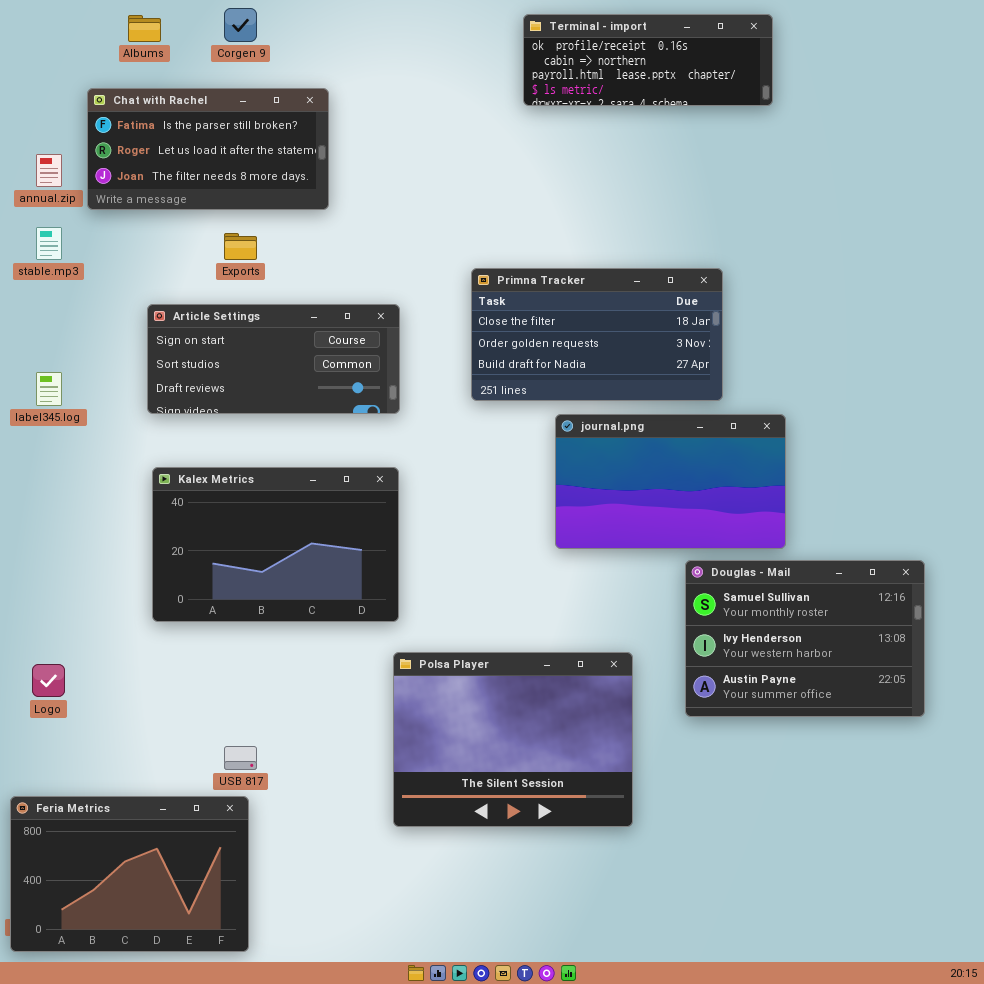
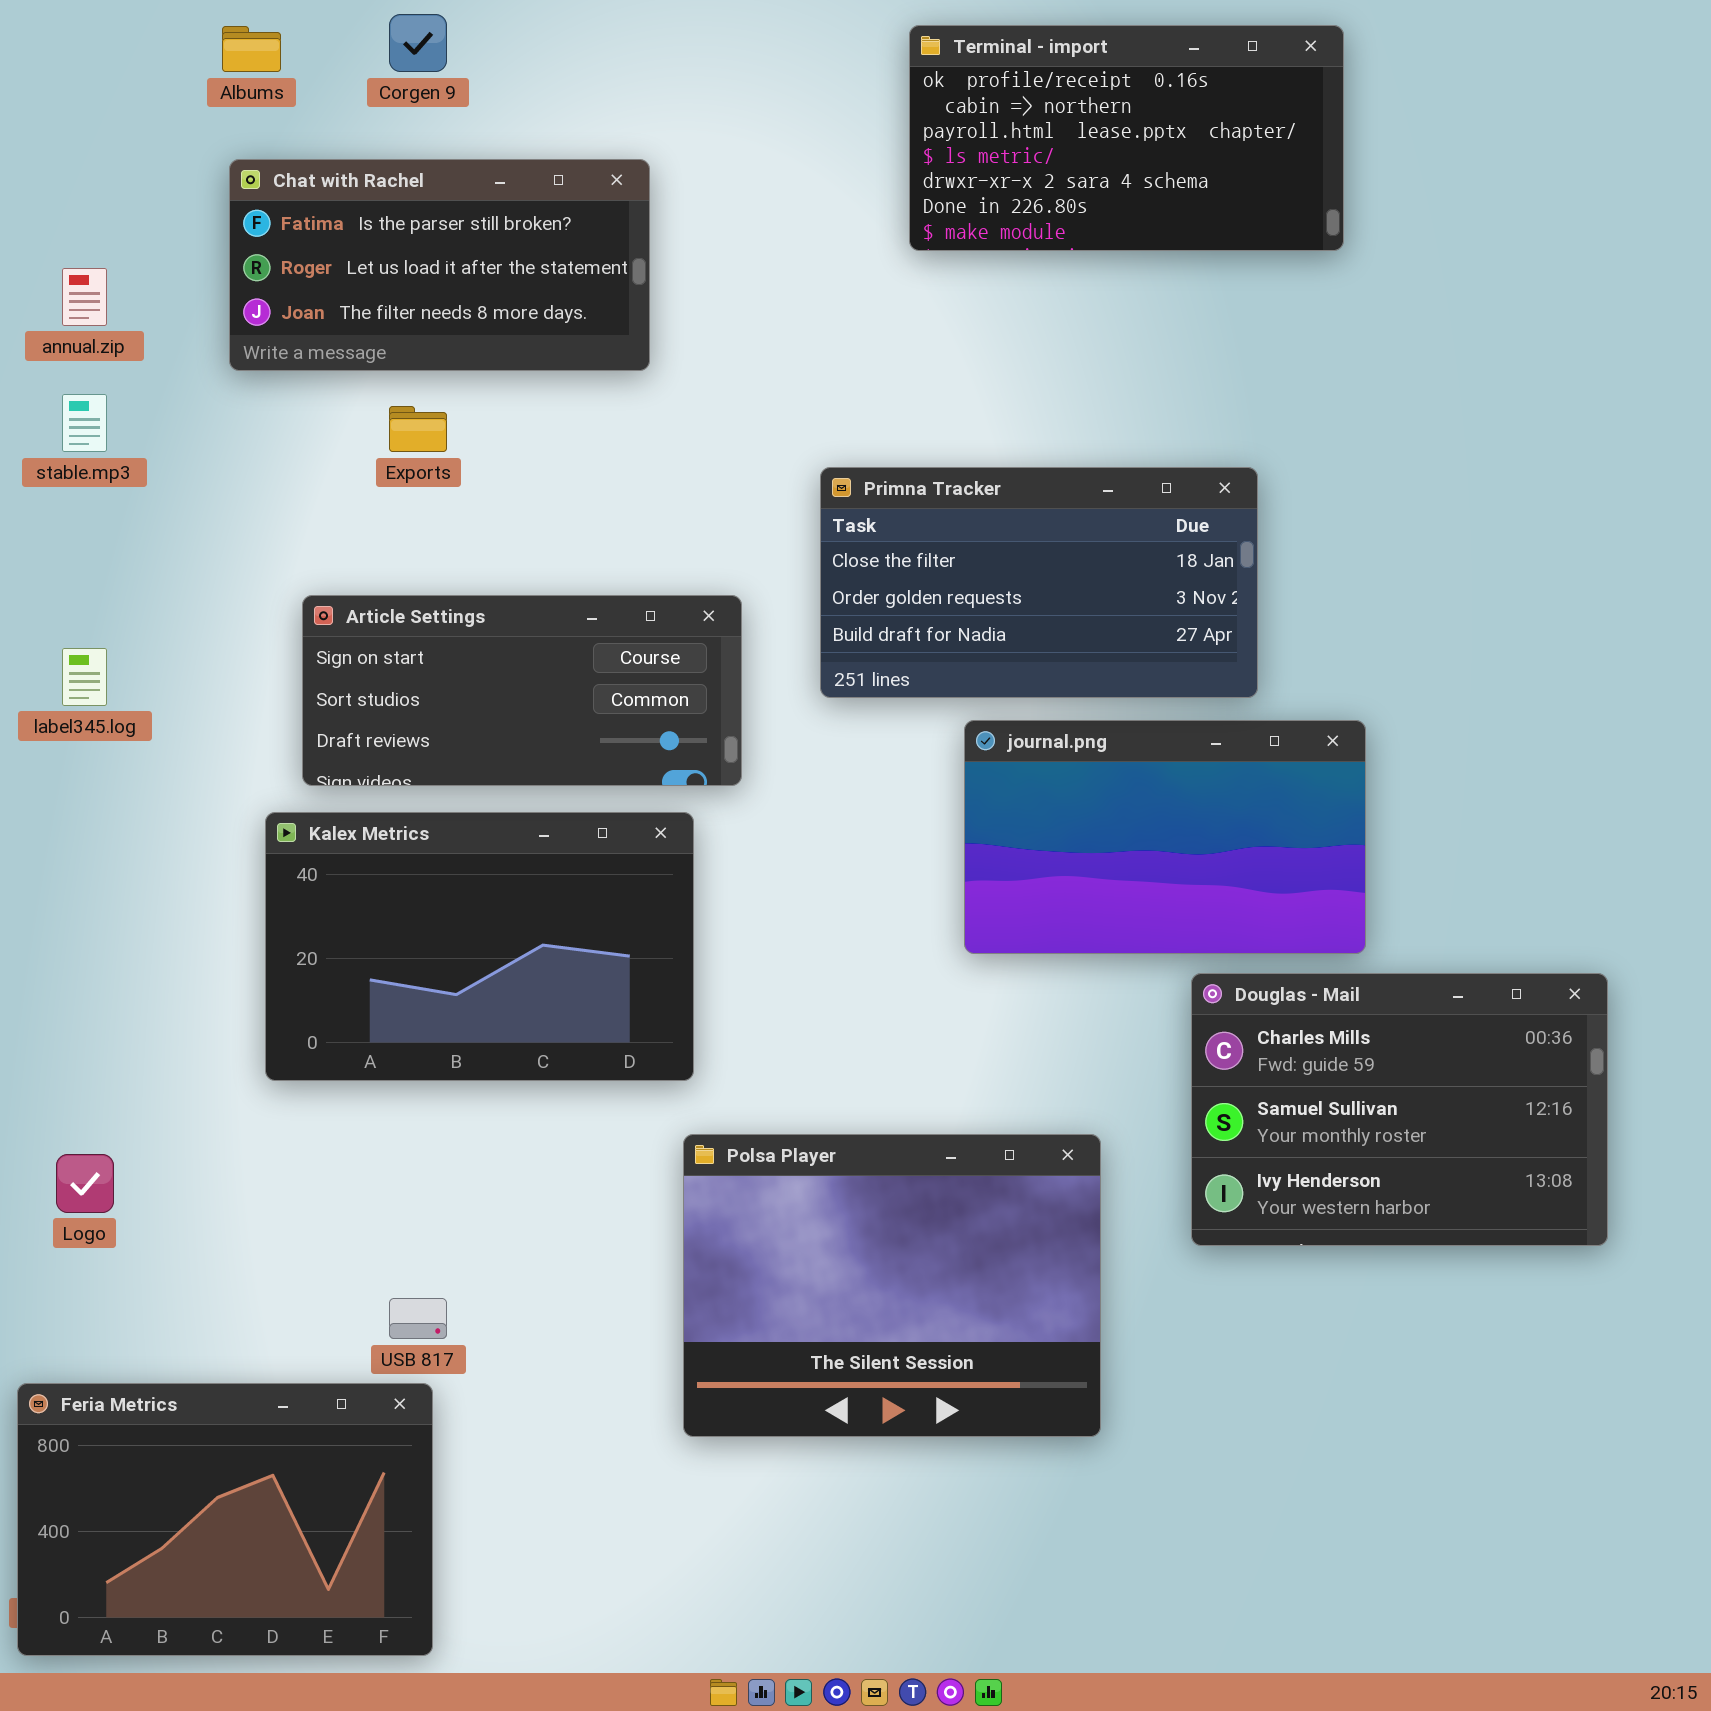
Terminal - import: [523,14,773,106] -> [909,25,1344,251], resized
Chat with Rachel: [87,88,329,210] -> [229,159,650,371], moved
Article Settings: [147,304,400,414] -> [302,595,742,786], moved
Douglas - Mail: [685,560,925,717] -> [1191,973,1608,1246], scrolled up 1 row

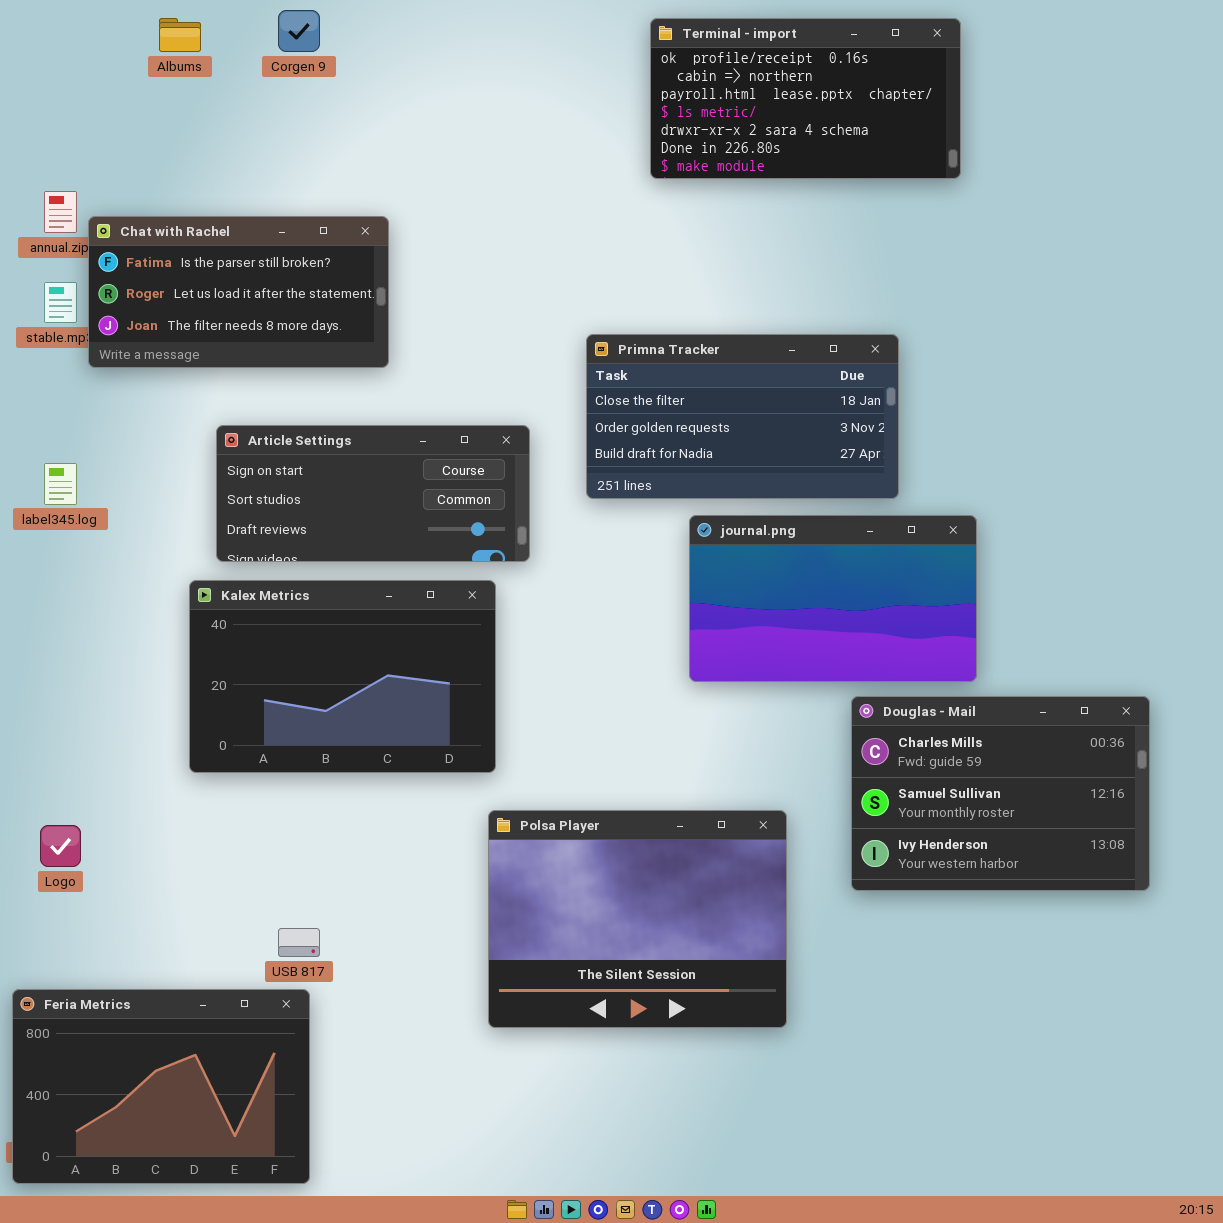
Chat with Rachel: [229,159,650,371] -> [88,216,389,368], moved

